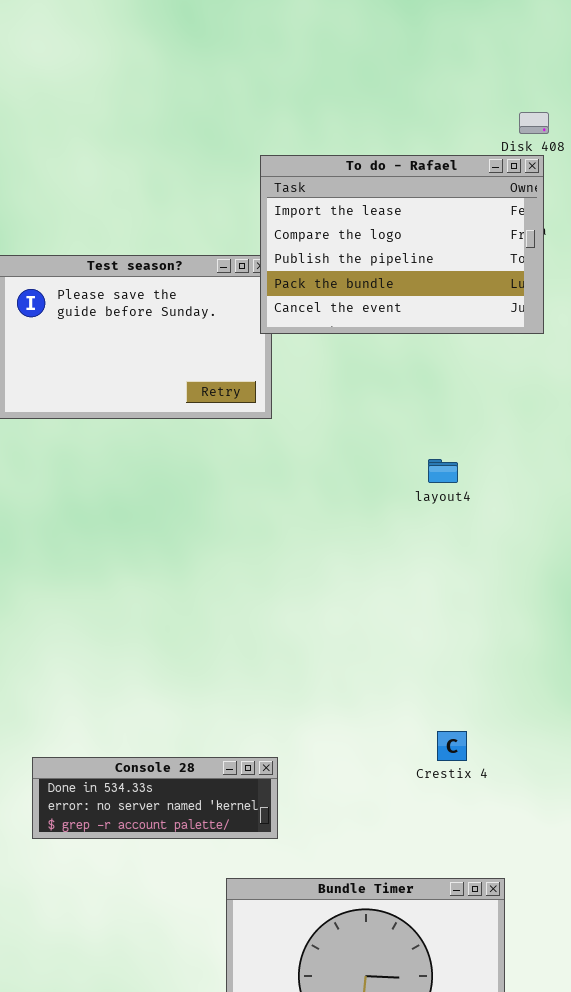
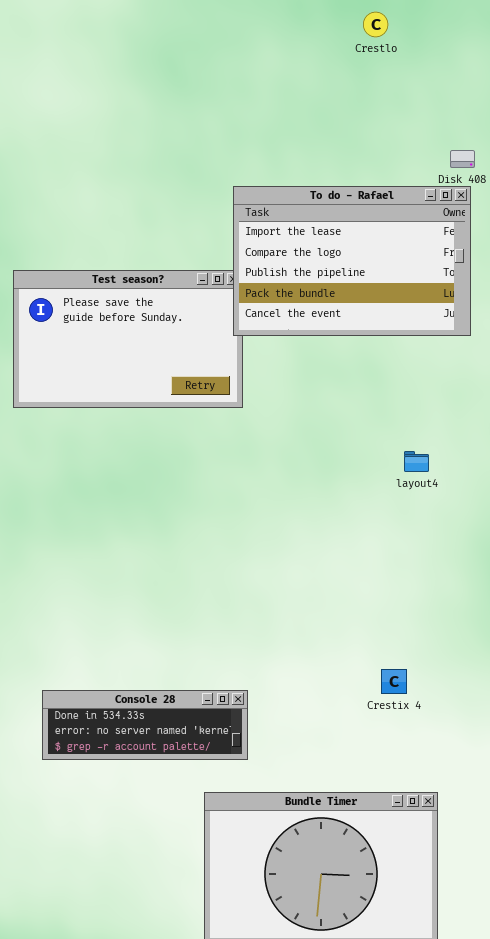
layout4: [428,459,458,483] -> [404,451,429,472], moved

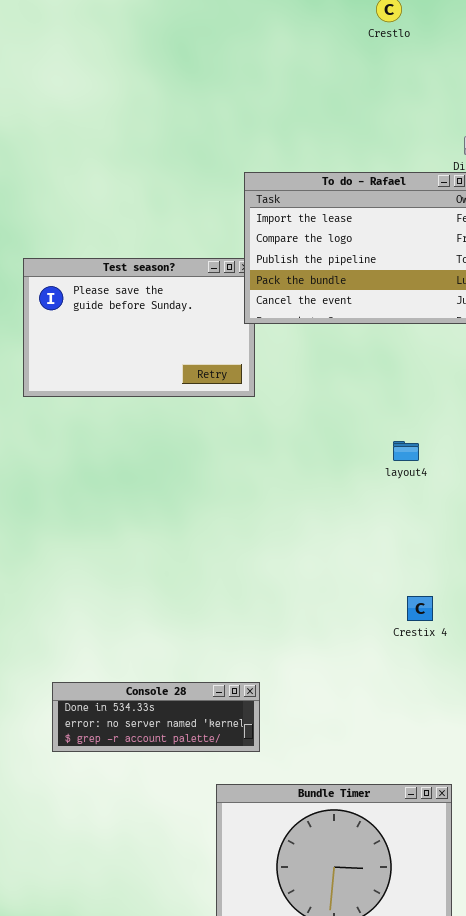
layout4: [404,451,429,472] -> [393,441,419,461], moved
Crestix 4: [381,669,407,694] -> [407,596,433,621], moved

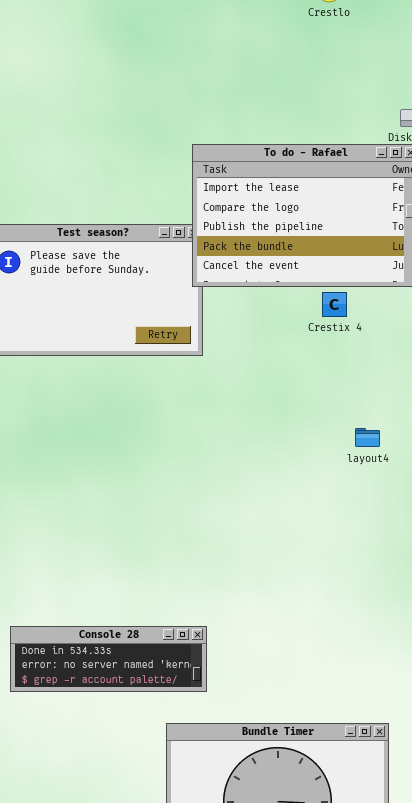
layout4: [393,441,419,461] -> [355,428,380,447], moved
Crestix 4: [407,596,433,621] -> [322,292,347,317], moved

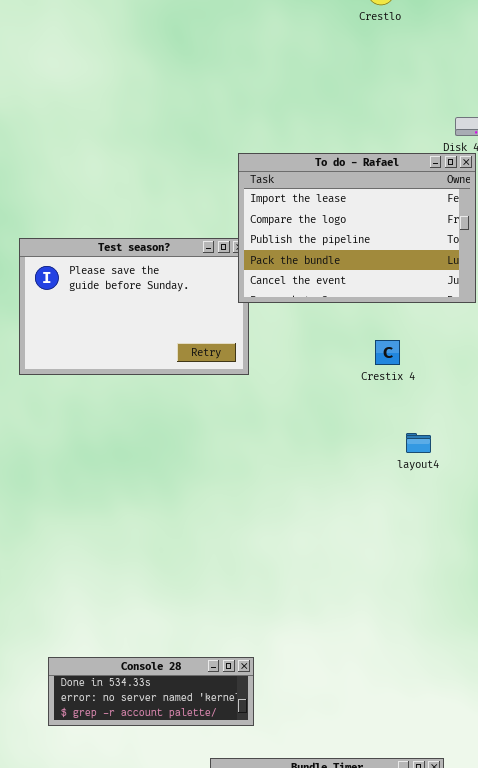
Crestix 4: [322,292,347,317] -> [375,340,400,365], moved
layout4: [355,428,380,447] -> [406,433,431,453], moved

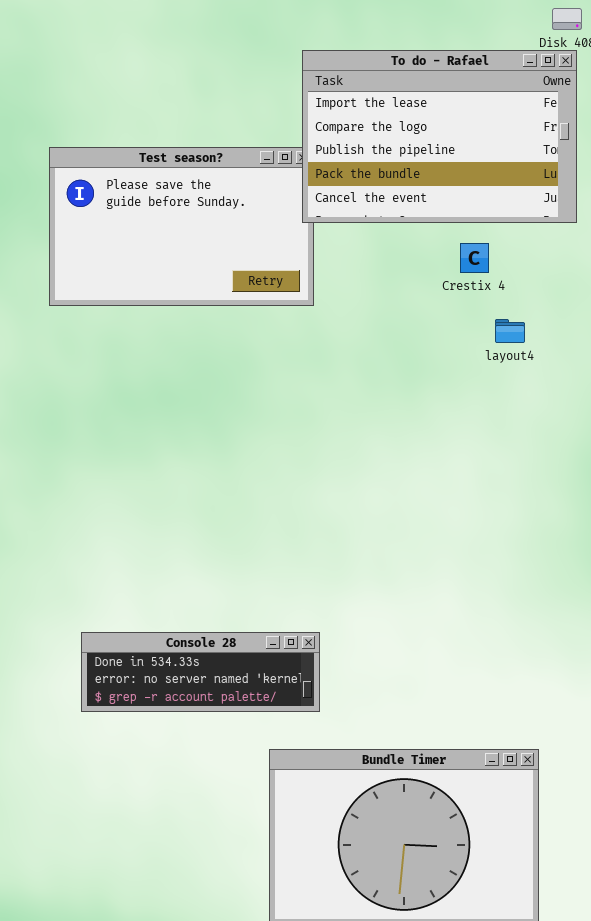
Crestix 4: [375,340,400,365] -> [460,243,489,273], moved
layout4: [406,433,431,453] -> [495,319,525,343], moved

